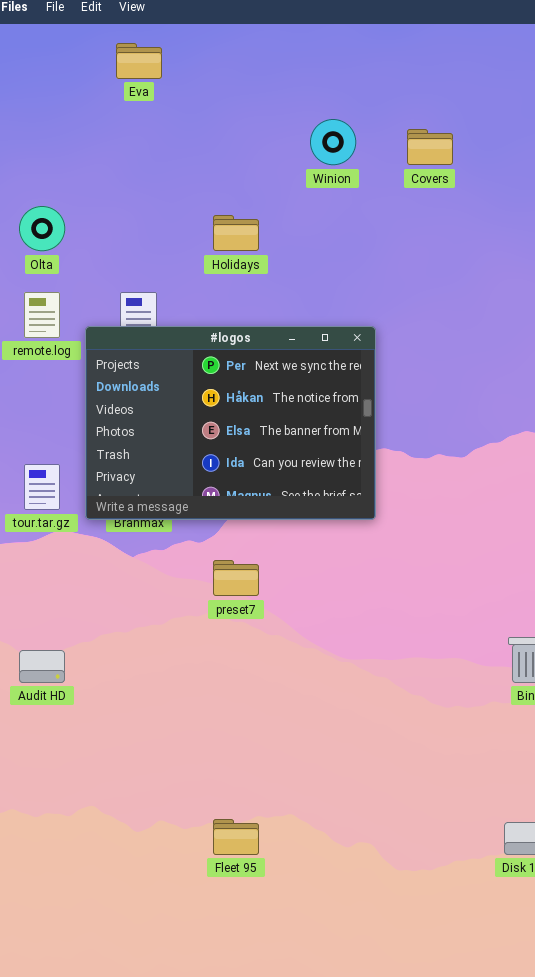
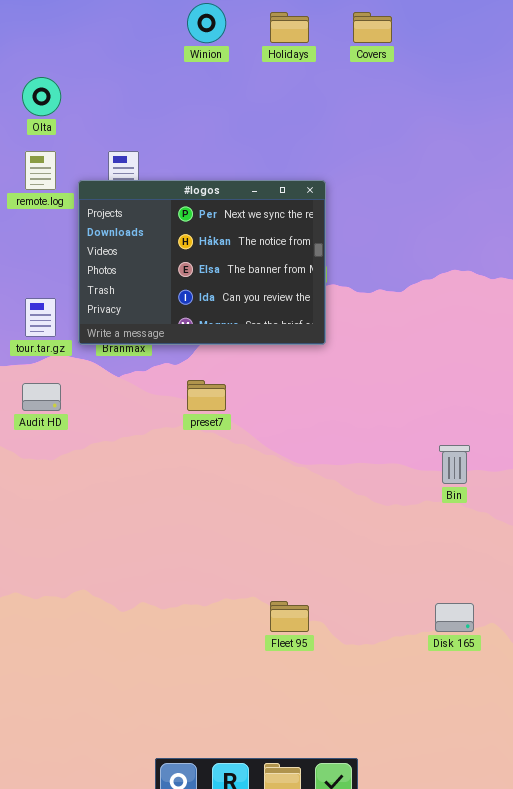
Winion: [310,119,356,165] -> [187,3,226,43], moved
Holidays: [213,215,259,251] -> [270,12,309,43], moved
Audit HD: [19,650,65,683] -> [22,383,61,411], moved
Fleet 95: [213,819,259,855] -> [270,601,309,632], moved

